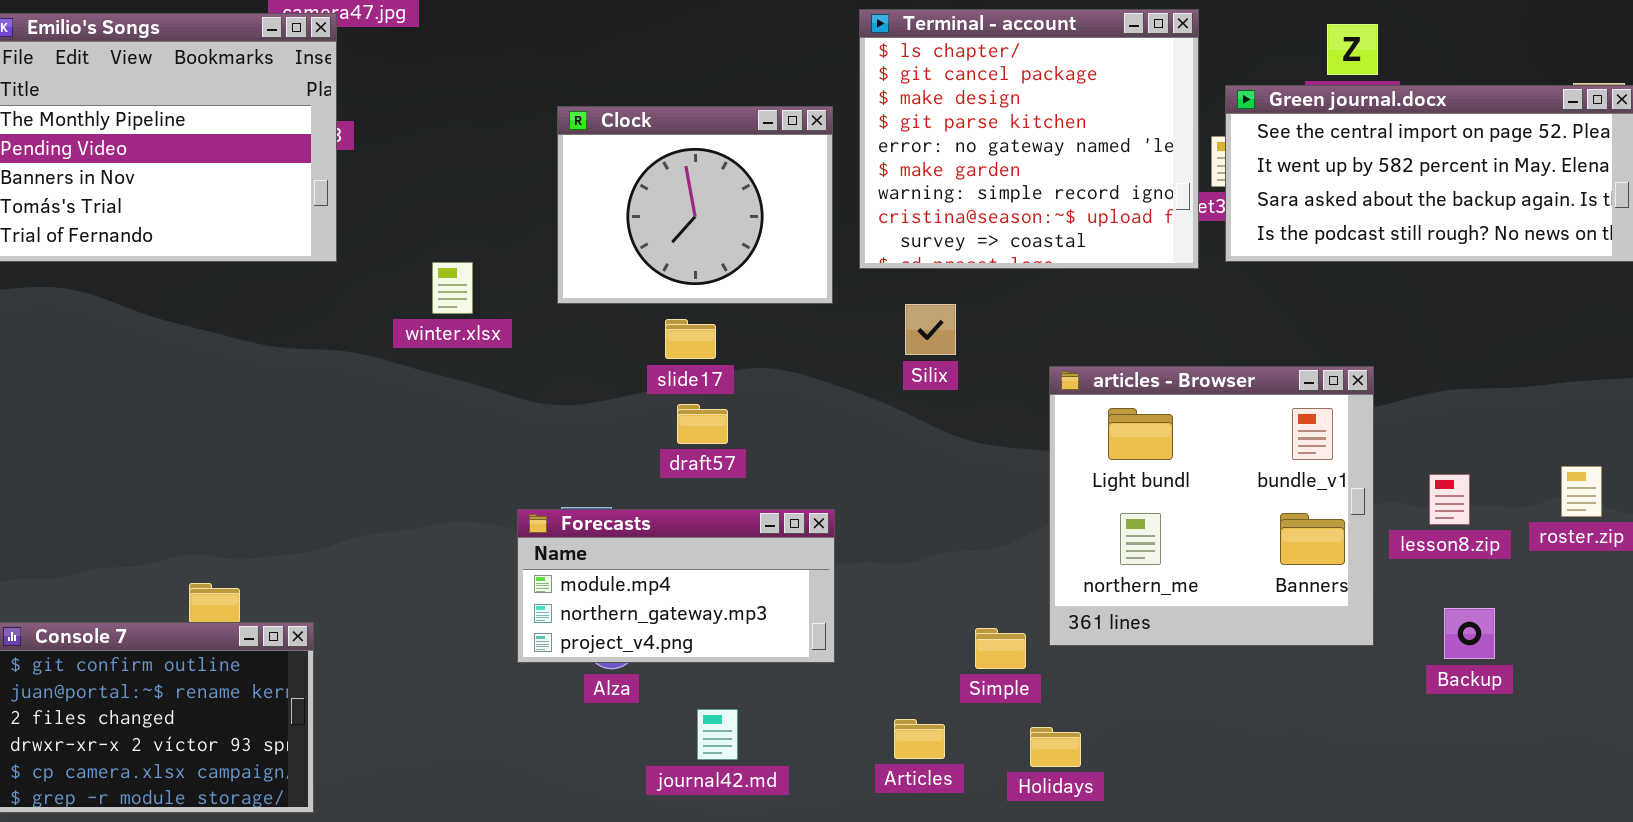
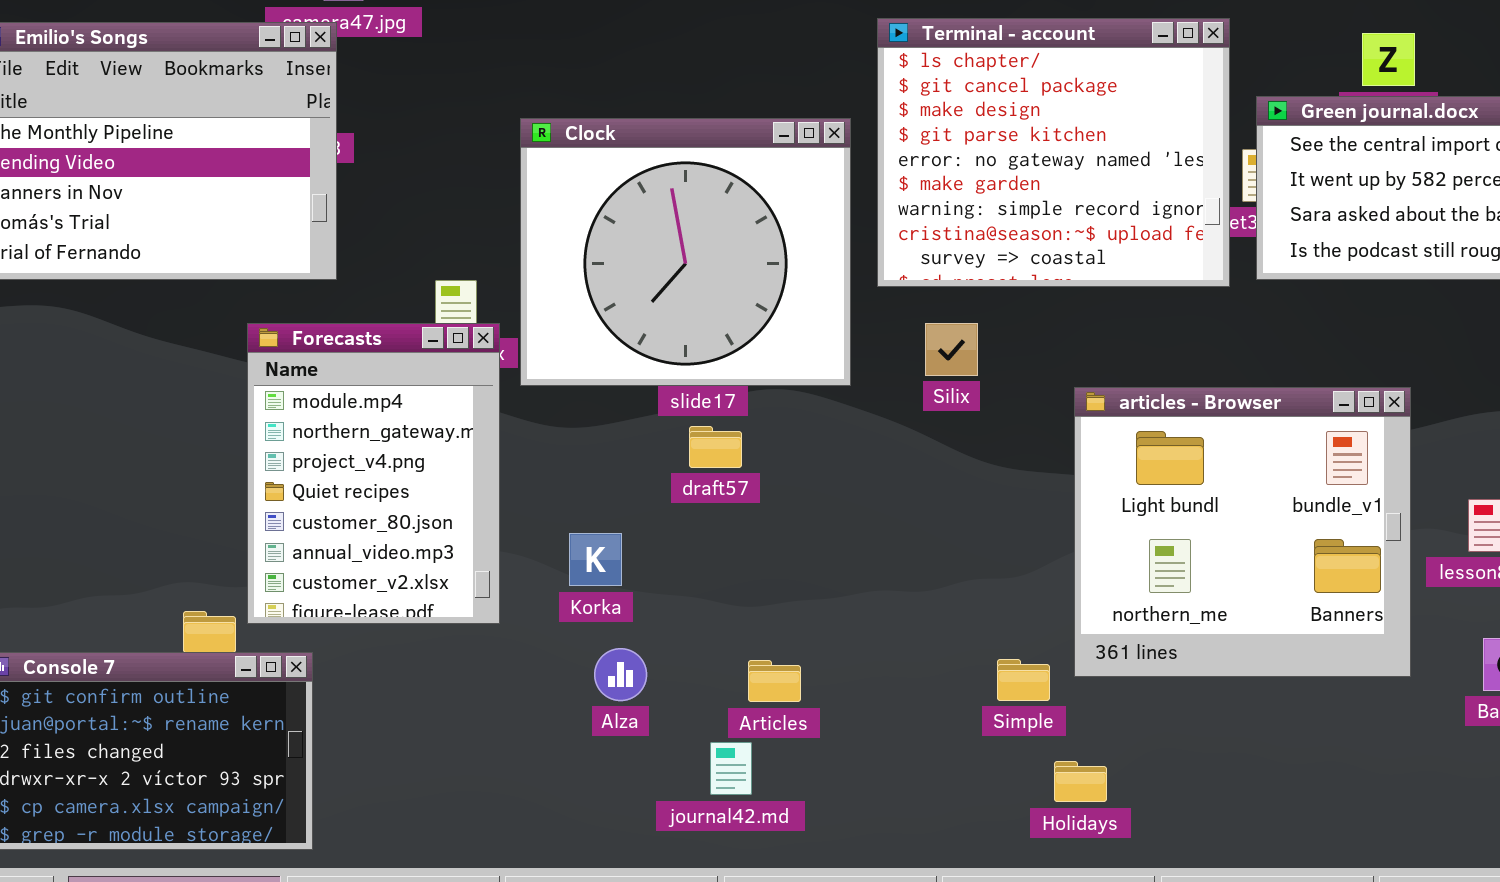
Clock: [557,106,833,304] -> [520,118,851,386], resized
Forecasts: [517,509,835,663] -> [247,323,500,624], moved, resized
Articles: [894,719,945,759] -> [748,660,801,702], moved

